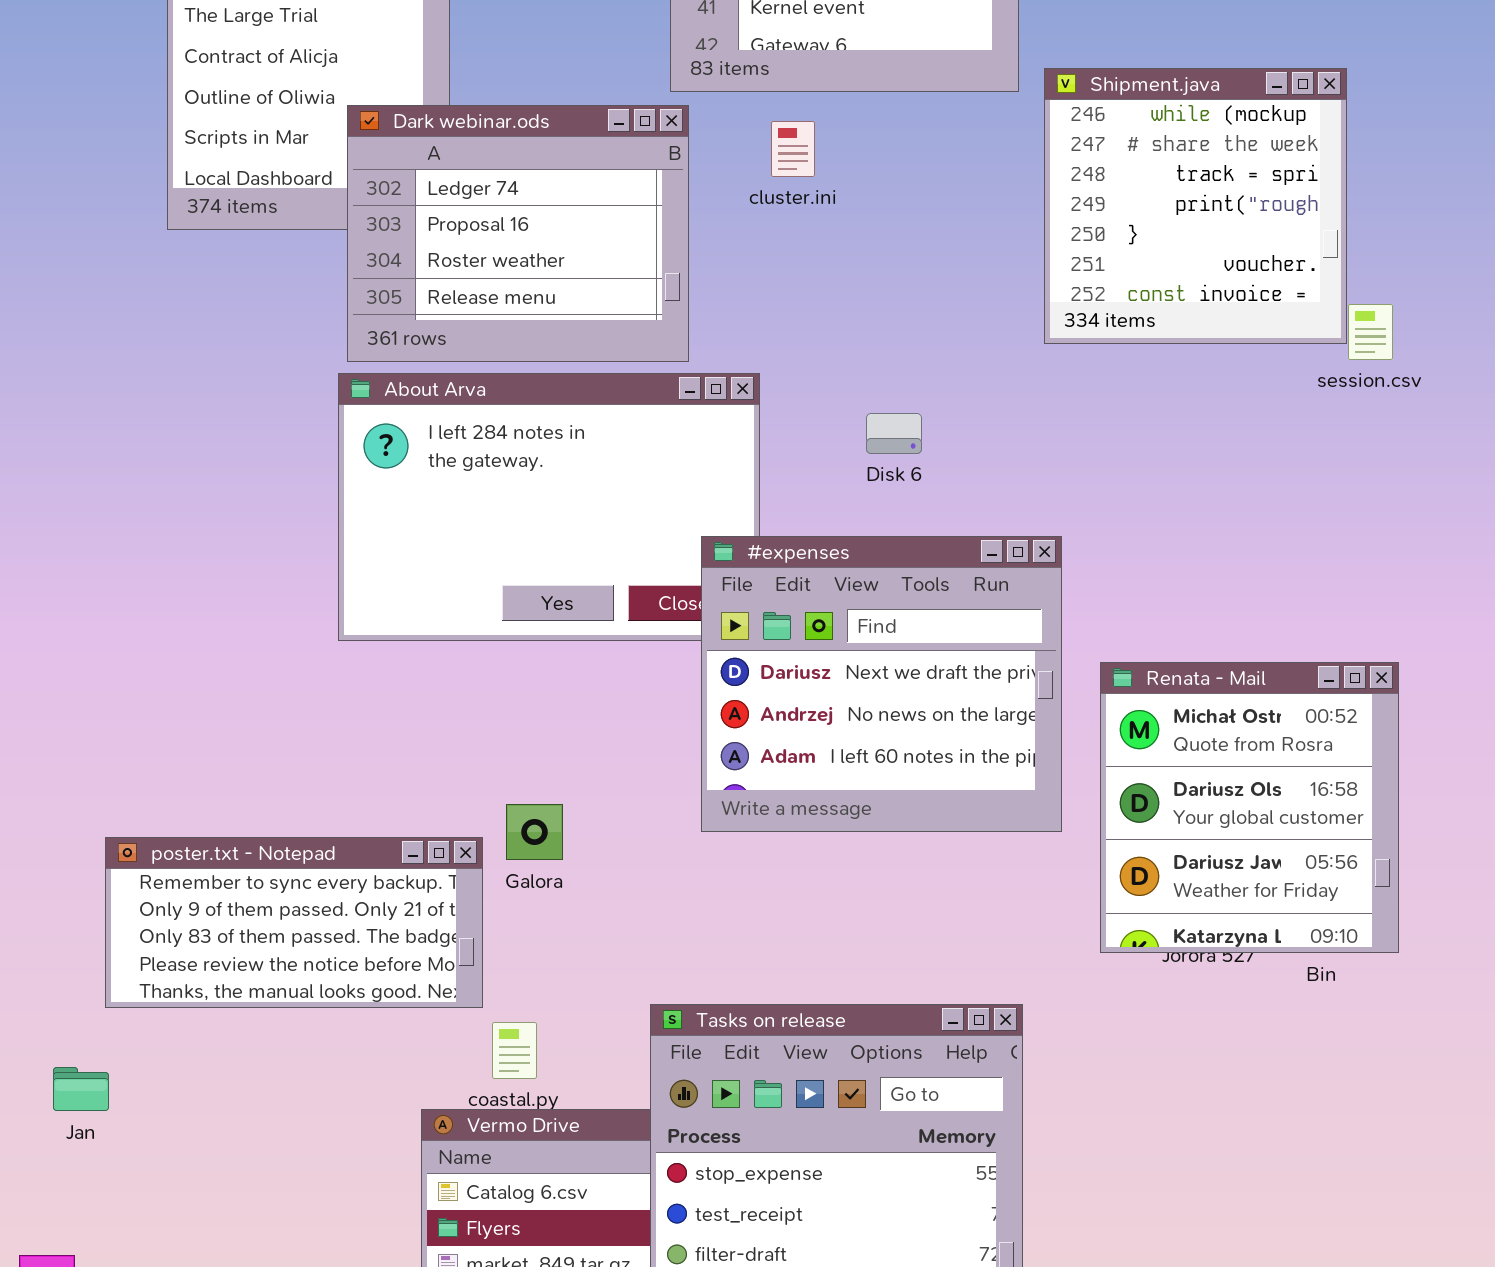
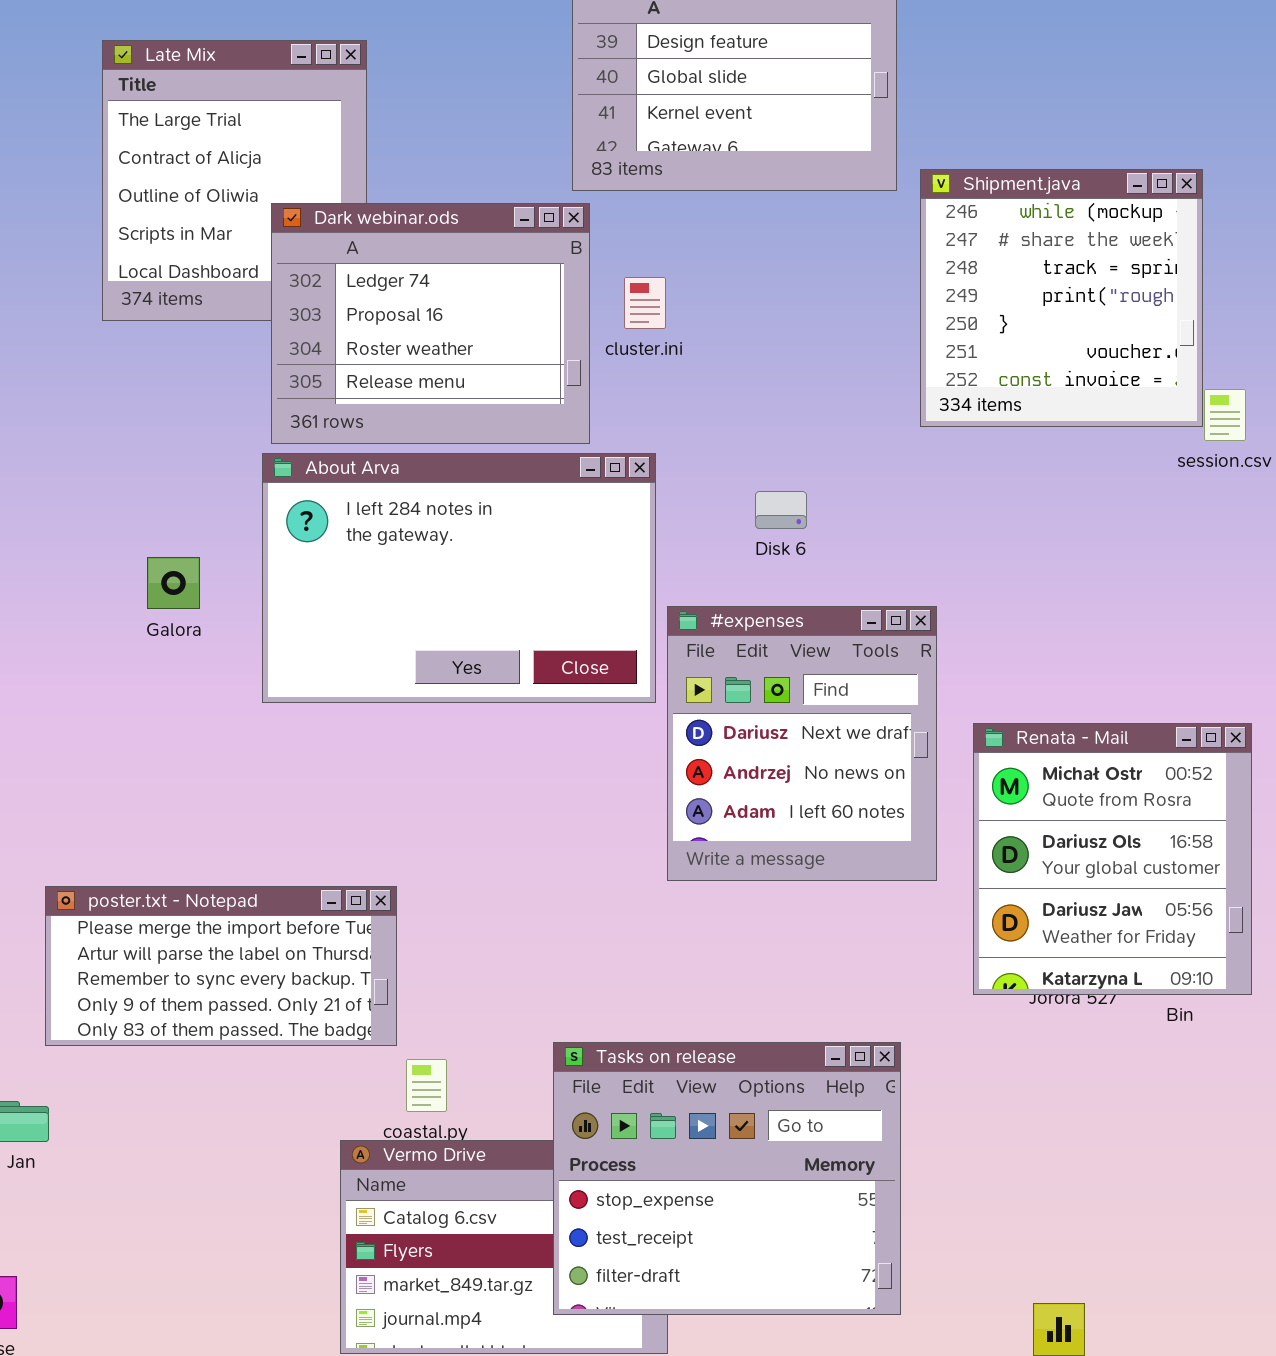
cluster.ini: [771,121,815,177] -> [624,277,666,329], moved
#expenses: [701,536,1062,832] -> [667,606,937,881], resized
Galora: [506,804,563,860] -> [147,557,200,609], moved
poster.txt - Notepad: [105,837,483,1008] -> [45,886,397,1046], scrolled up 2 rows

